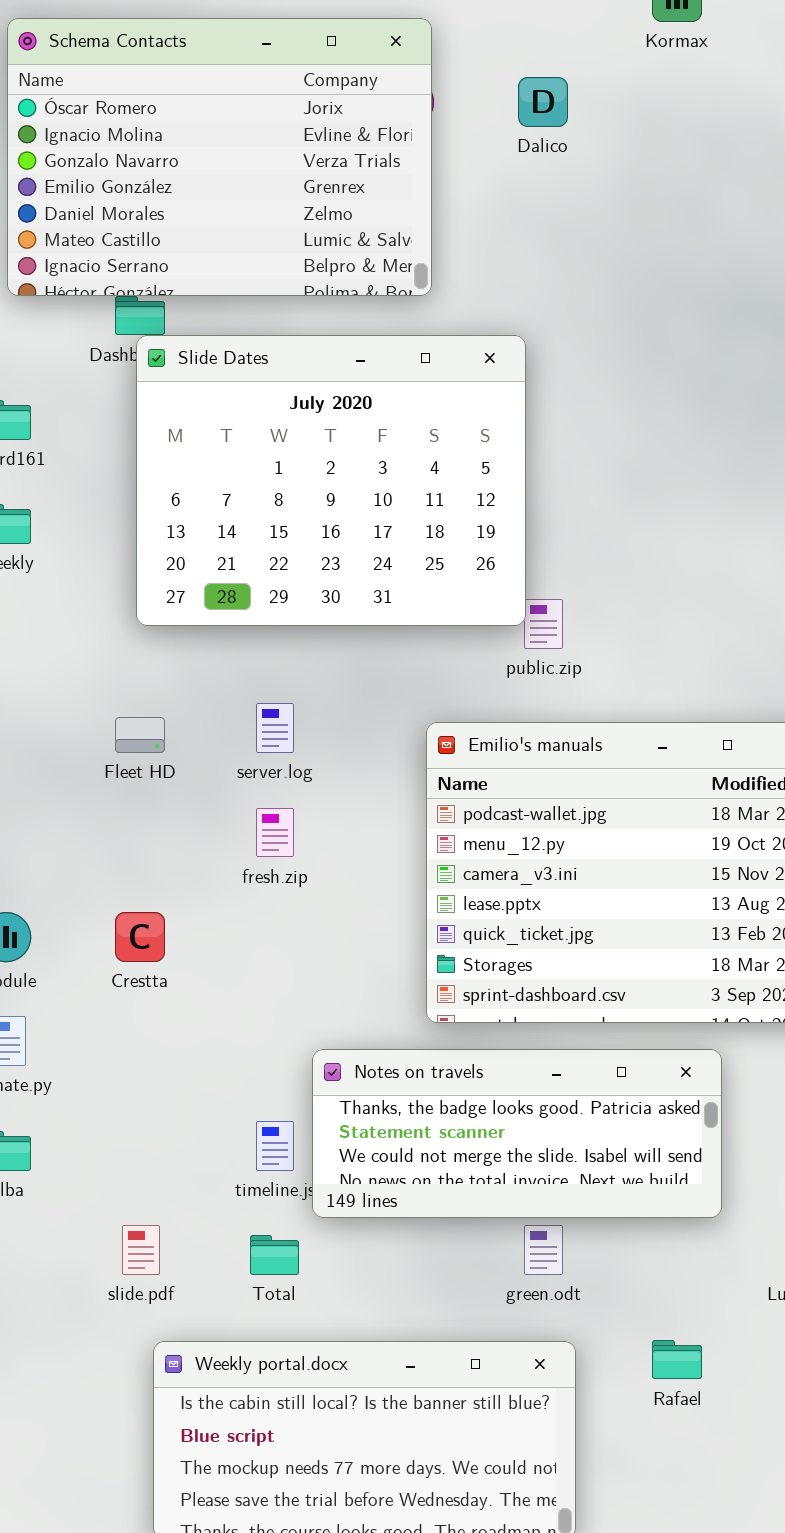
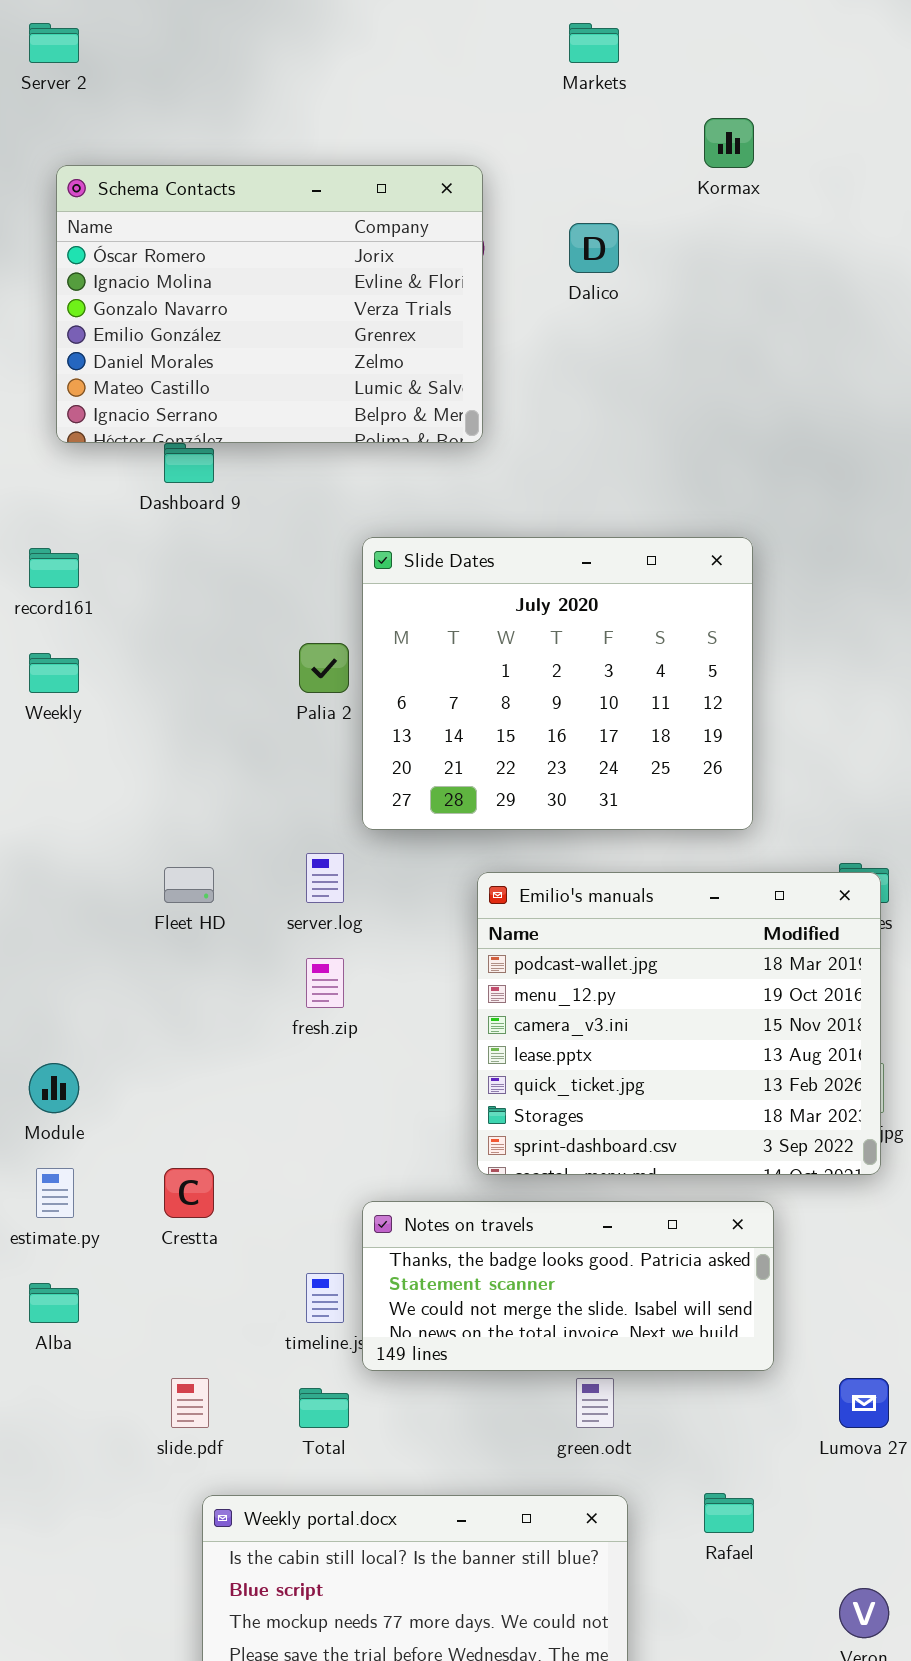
Slide Dates: [136,335,526,626] -> [362,537,753,830], moved
Crestta: [115,912,165,962] -> [164,1168,214,1218], moved

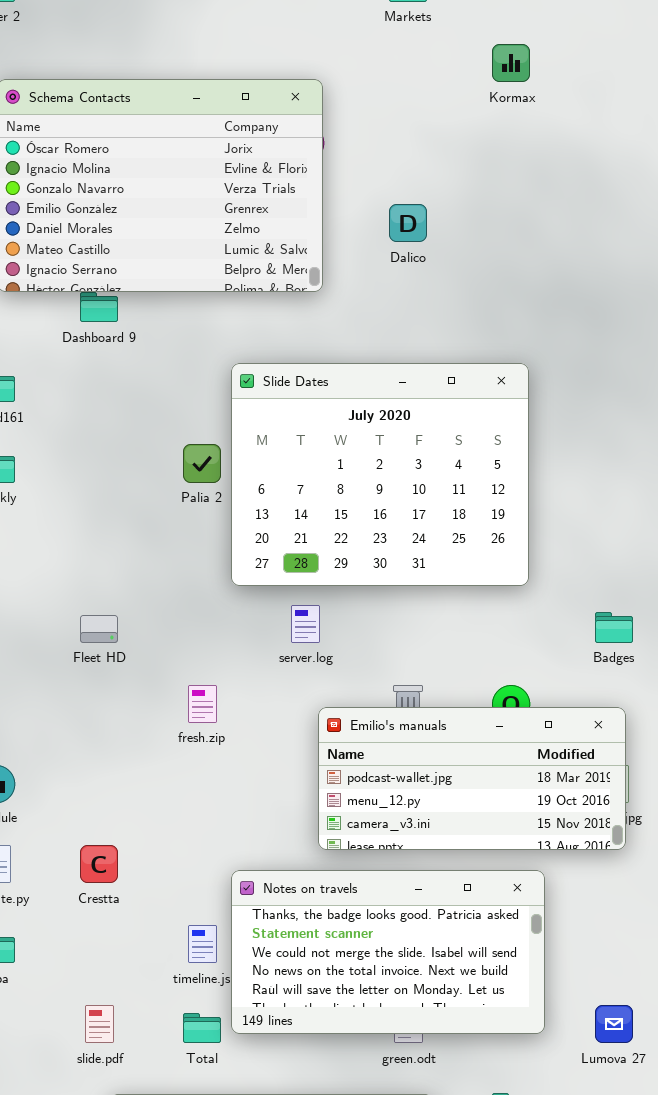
Dalico: [569,223,619,273] -> [389,204,427,242], moved
server.log: [306,853,344,903] -> [291,605,320,643], moved
Emilio's manuals: [477,872,881,1175] -> [318,707,626,850], resized
Notes on travels: [362,1201,774,1371] -> [231,870,545,1034], resized

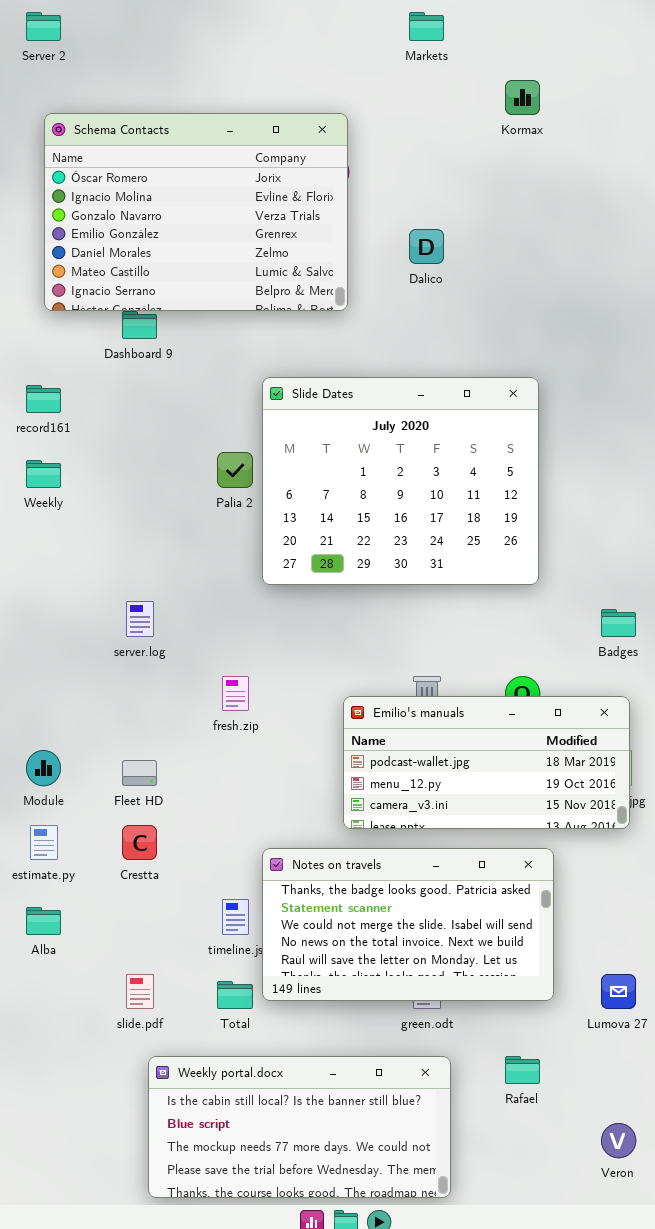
server.log: [291,605,320,643] -> [126,601,154,637], moved
Fleet HD: [80,615,118,643] -> [122,760,157,786], moved

